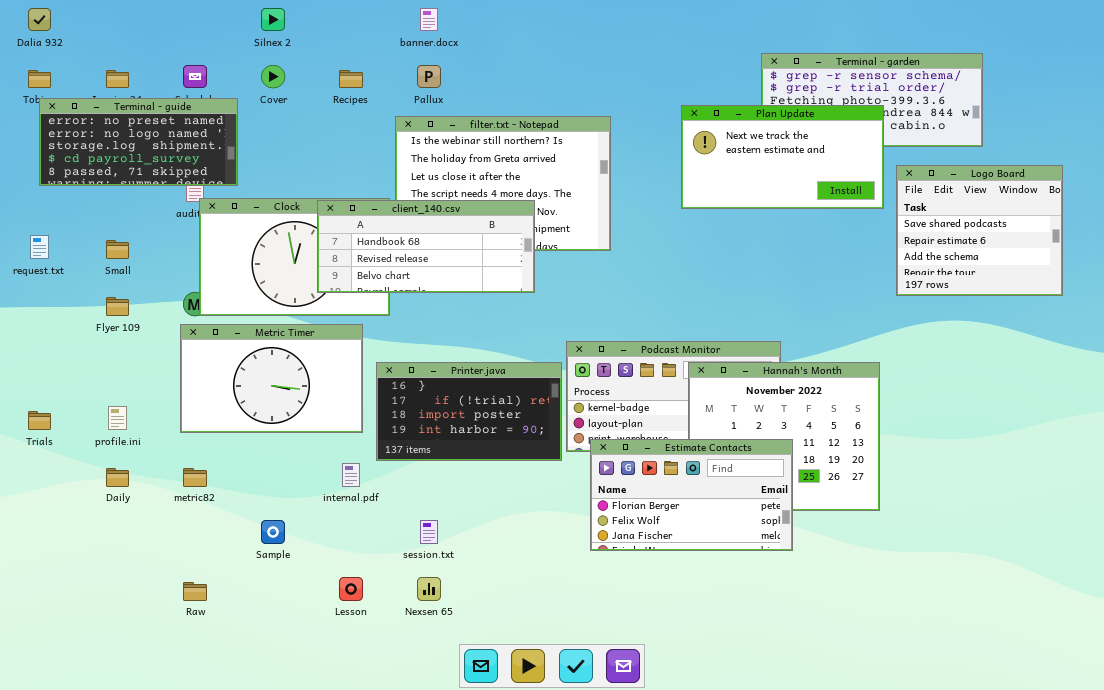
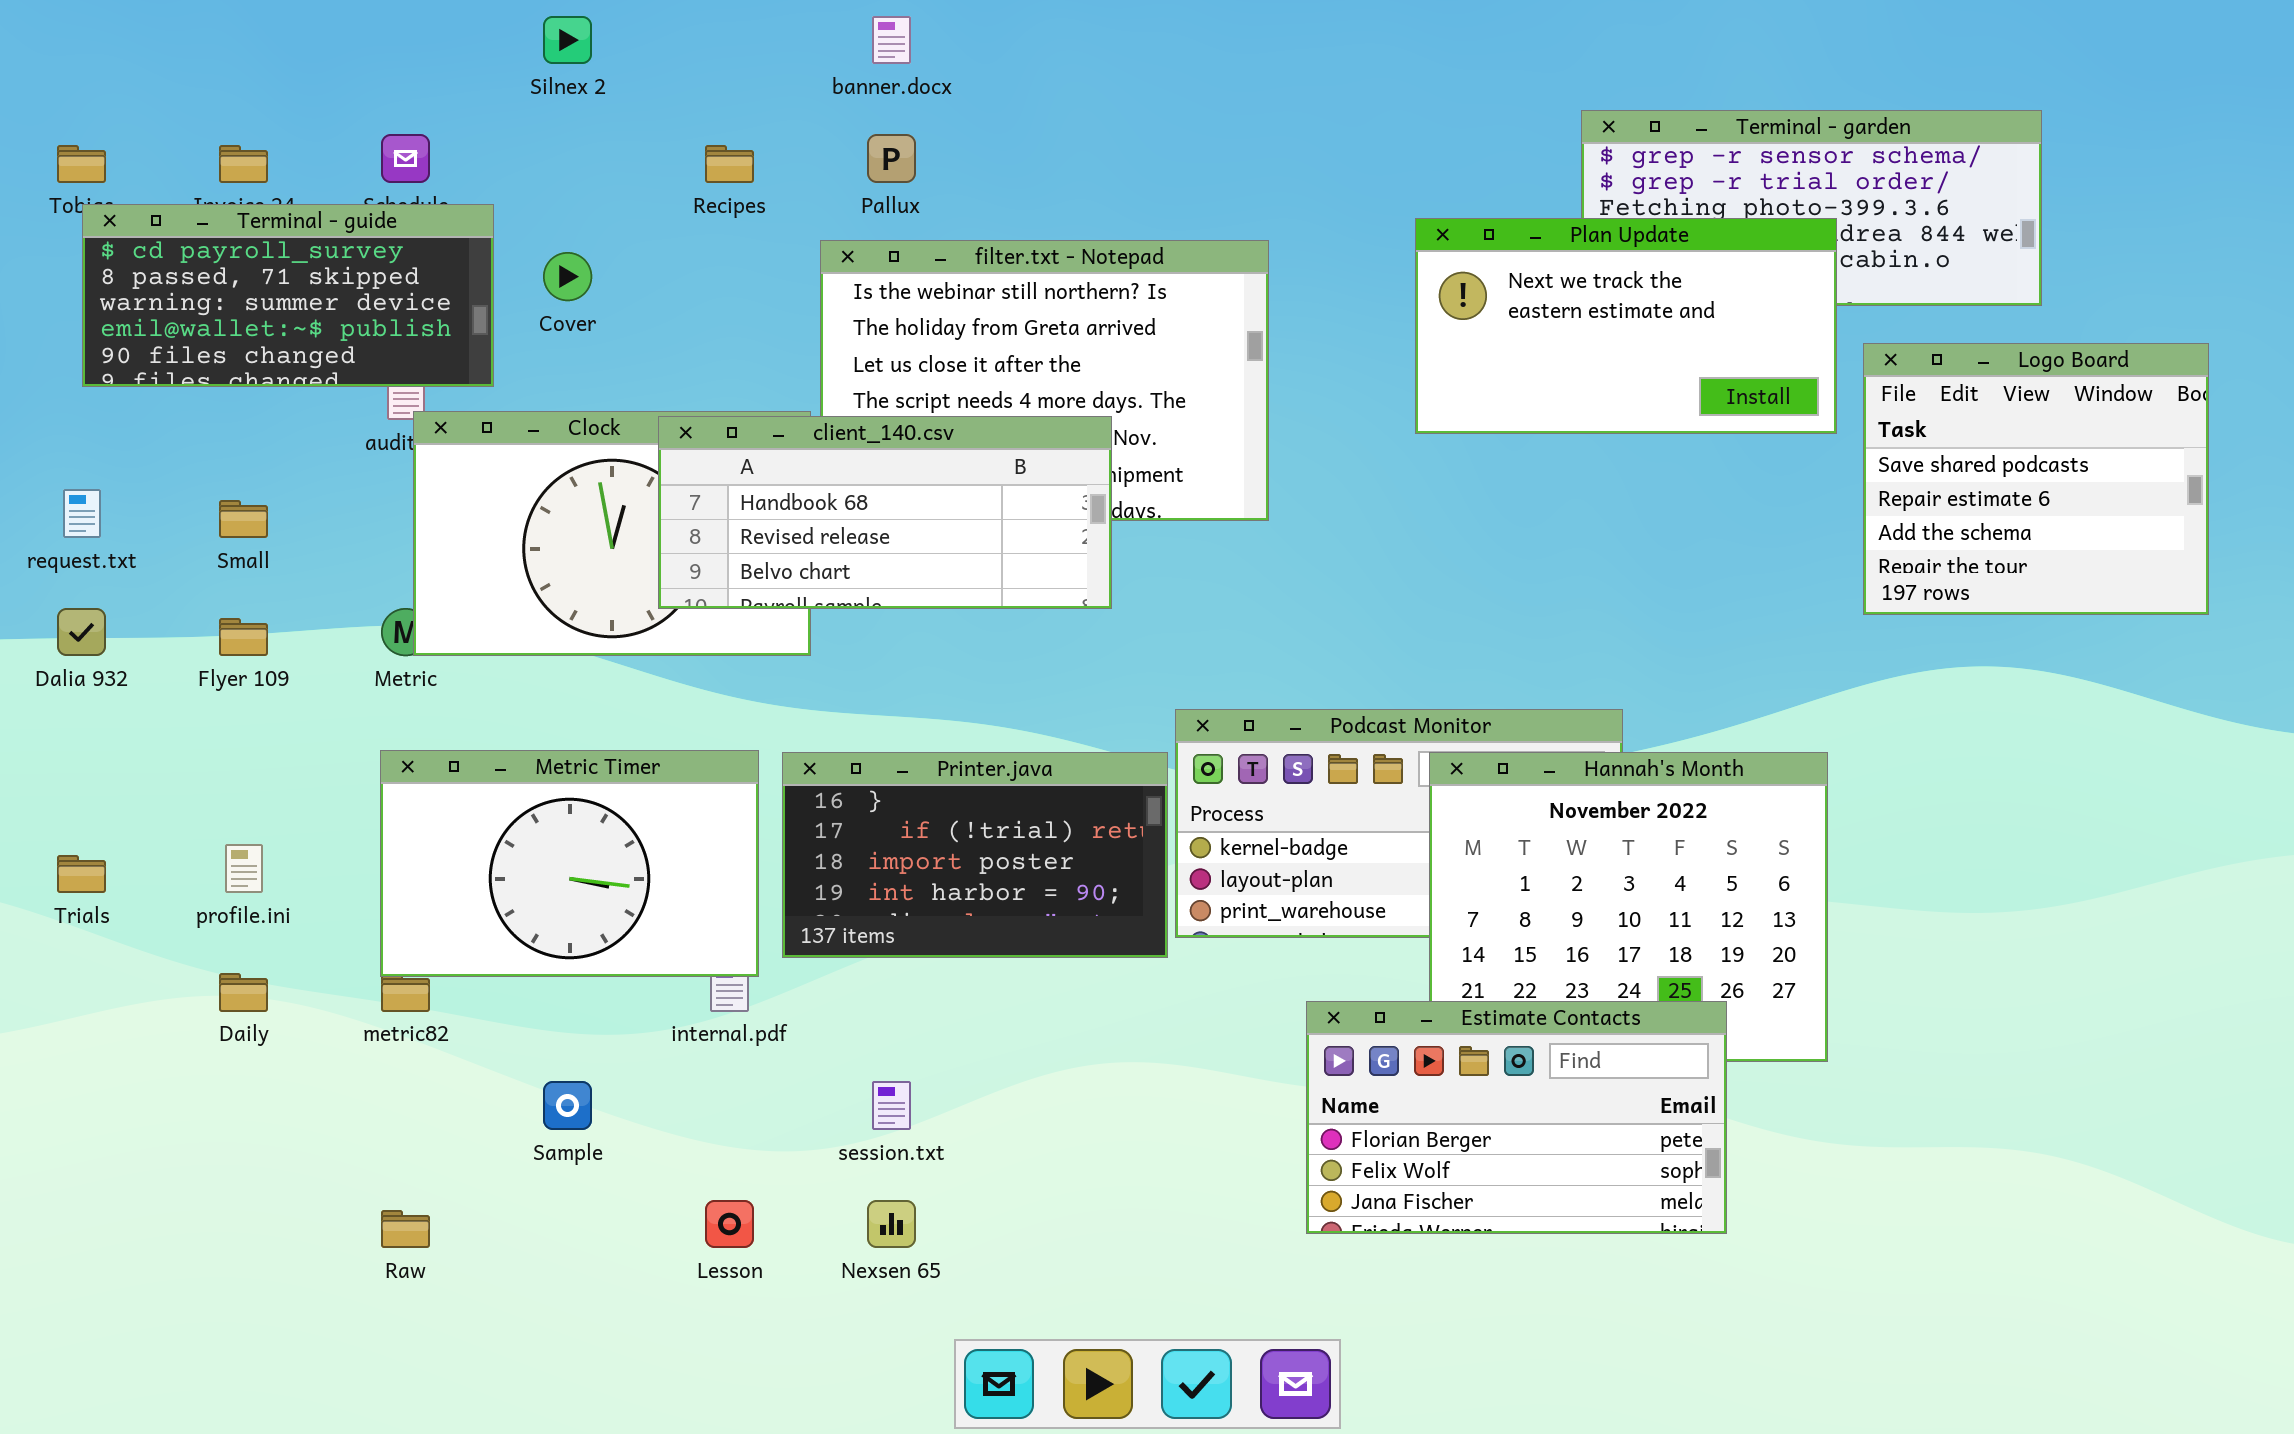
Dalia 932: [28,8,51,31] -> [57,608,106,656], moved
Cover: [261,65,285,88] -> [543,252,592,301], moved
Terminal - guide: [39,98,238,186] -> [82,204,494,387], scrolled down 3 rows
Metric Timer: [180,324,363,433] -> [380,750,759,977], moved
Estimate Contacts: [590,439,793,551] -> [1306,1001,1727,1234], moved

